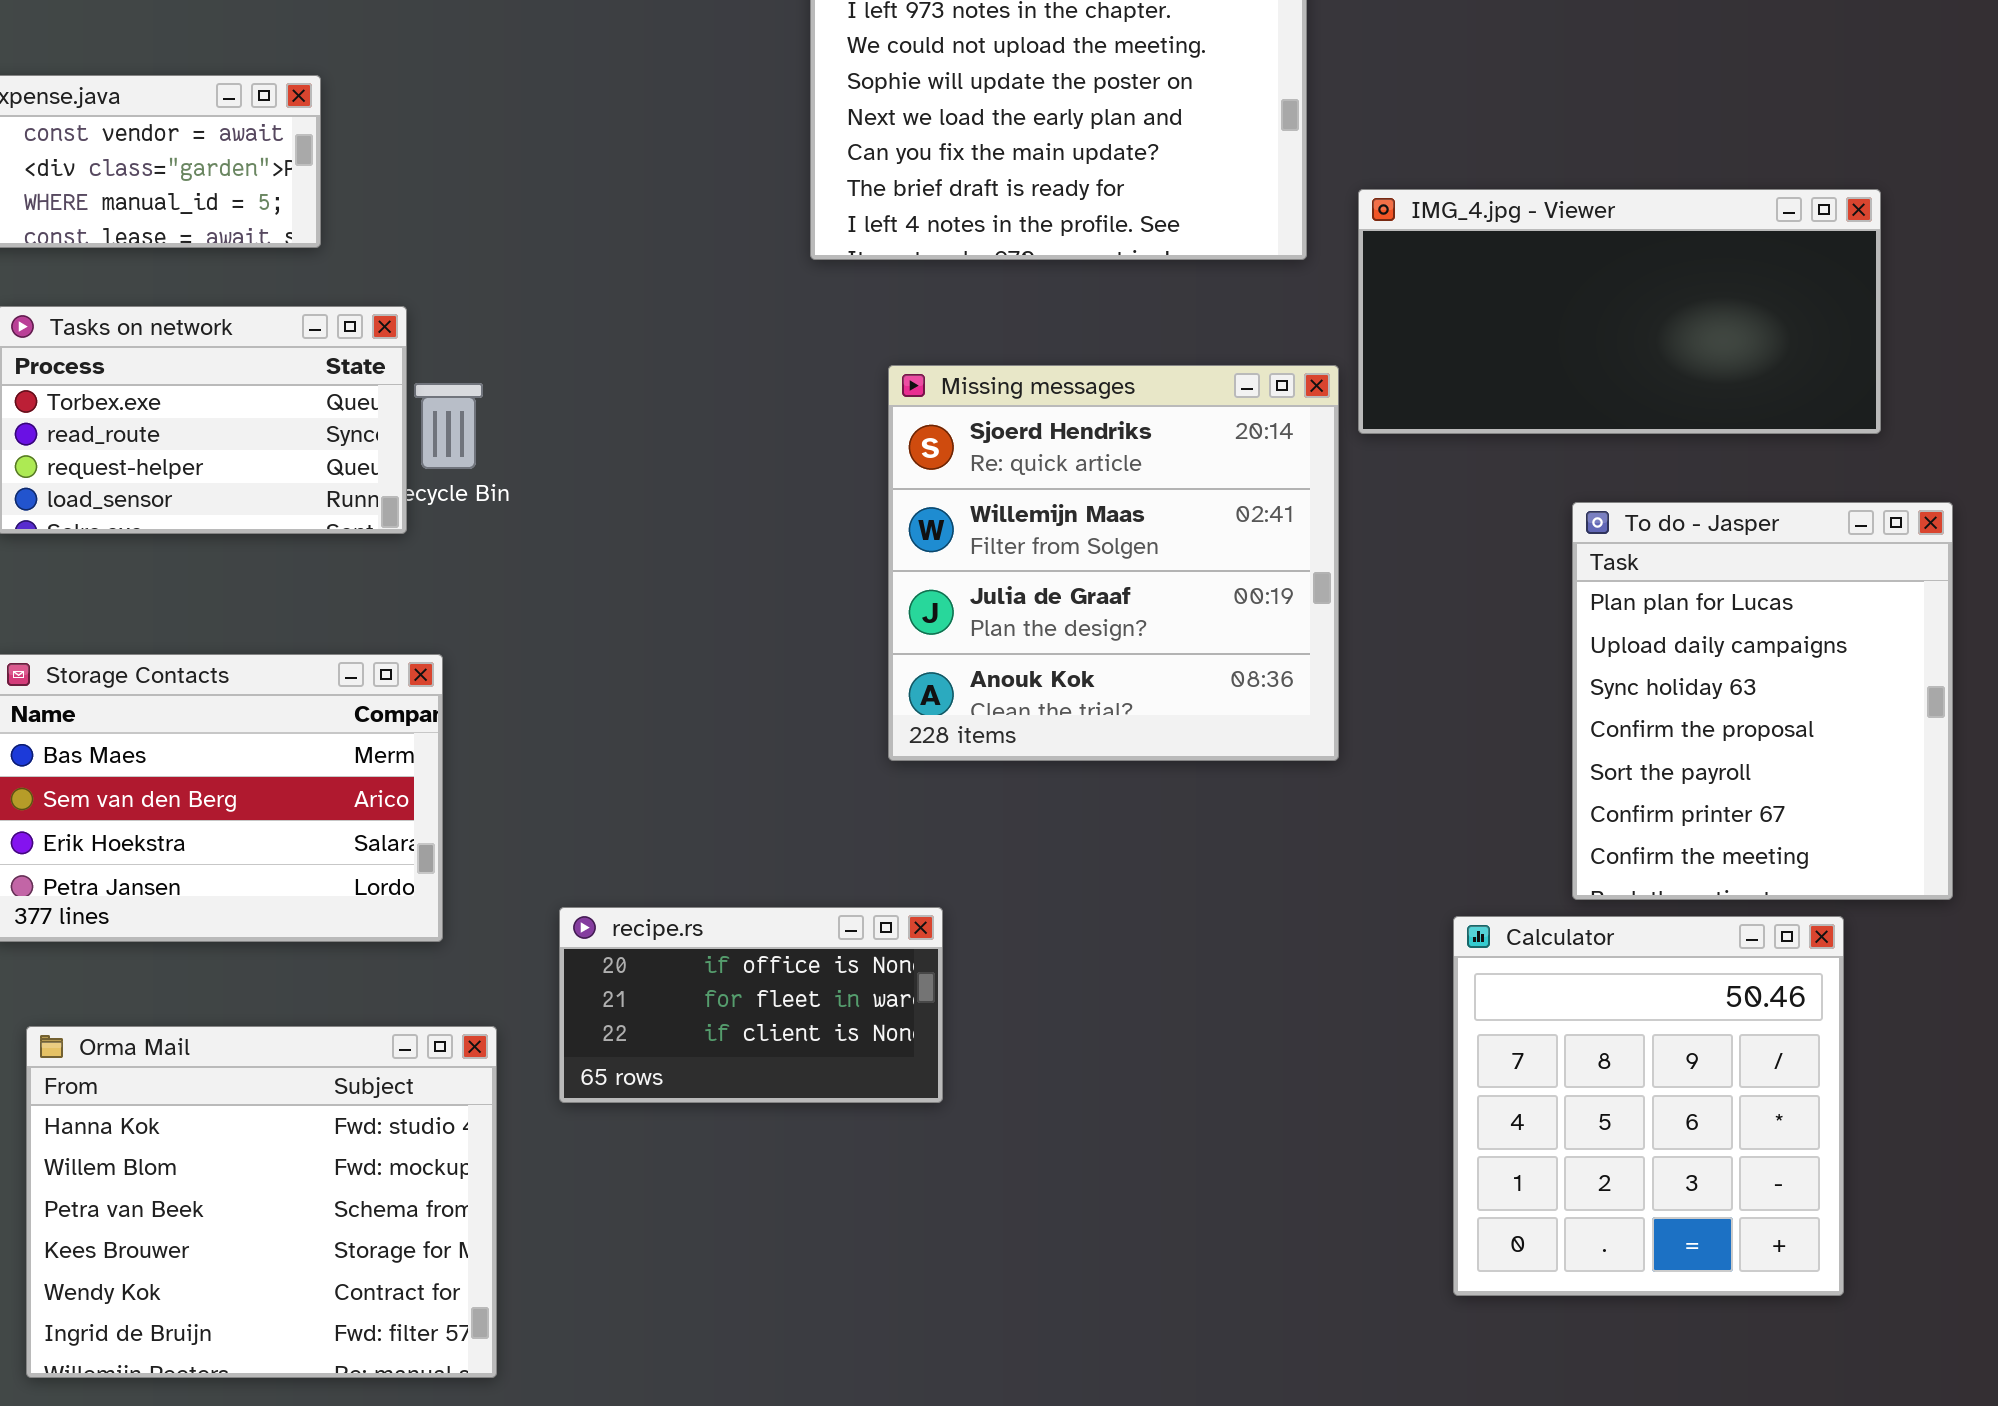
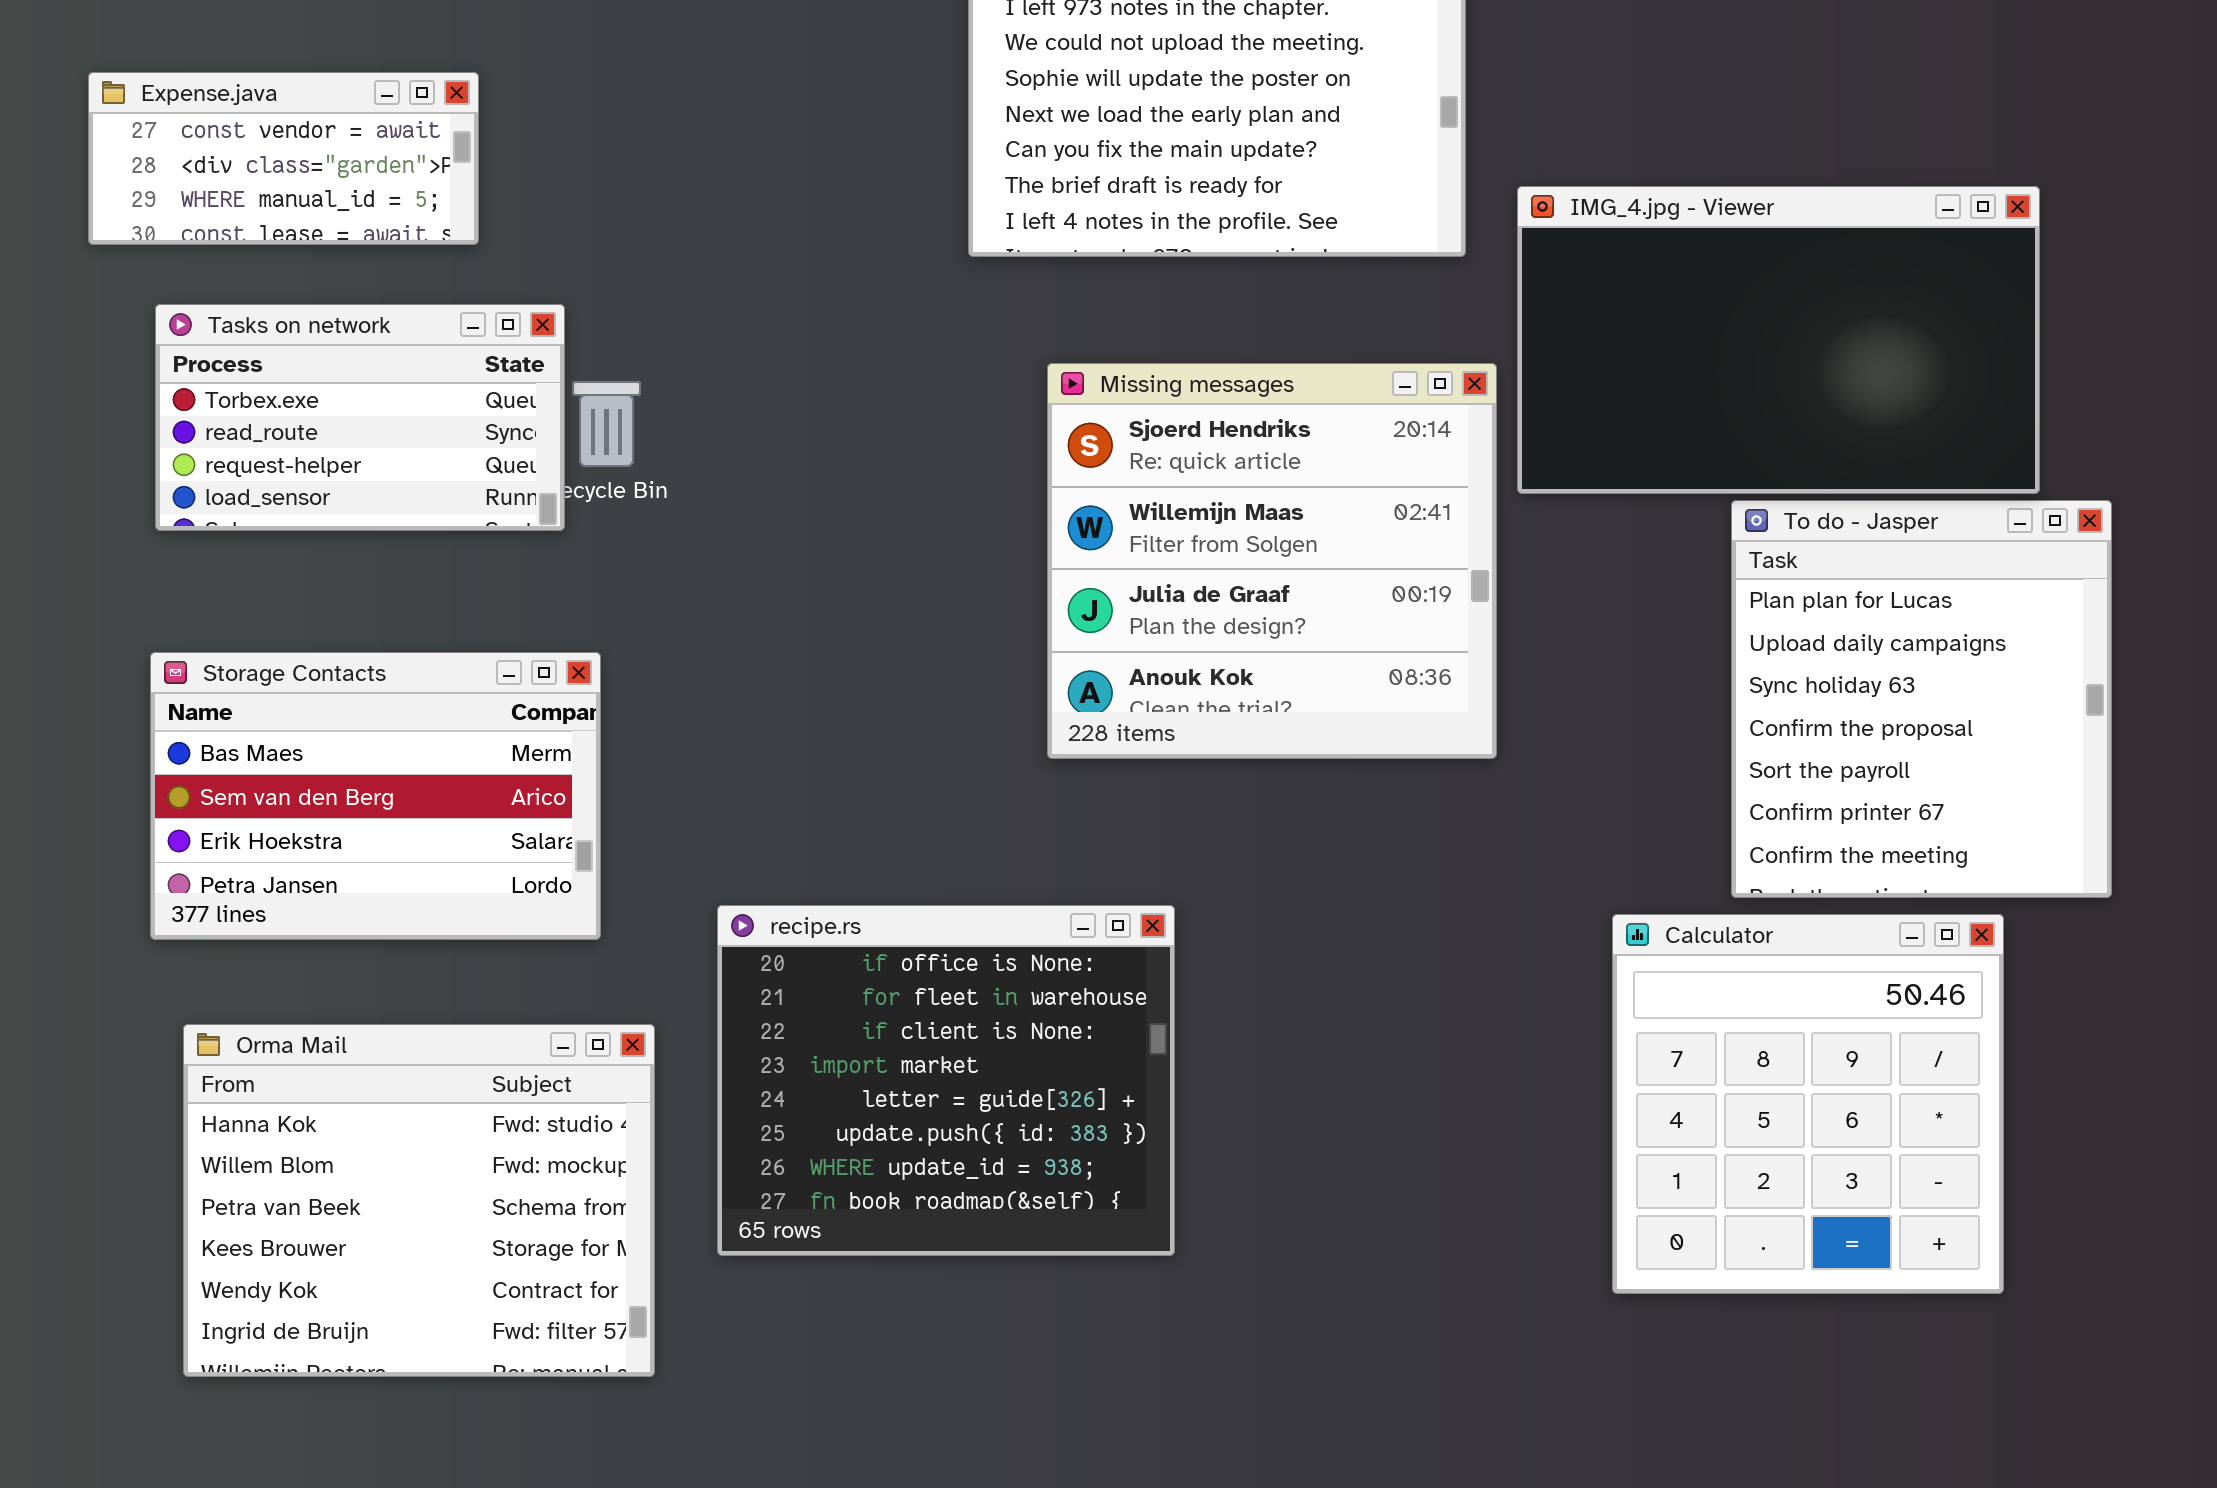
IMG_4.jpg - Viewer: [1358,189,1881,434] -> [1517,186,2040,494], resized
recipe.rs: [559,907,943,1103] -> [717,905,1175,1256], resized

